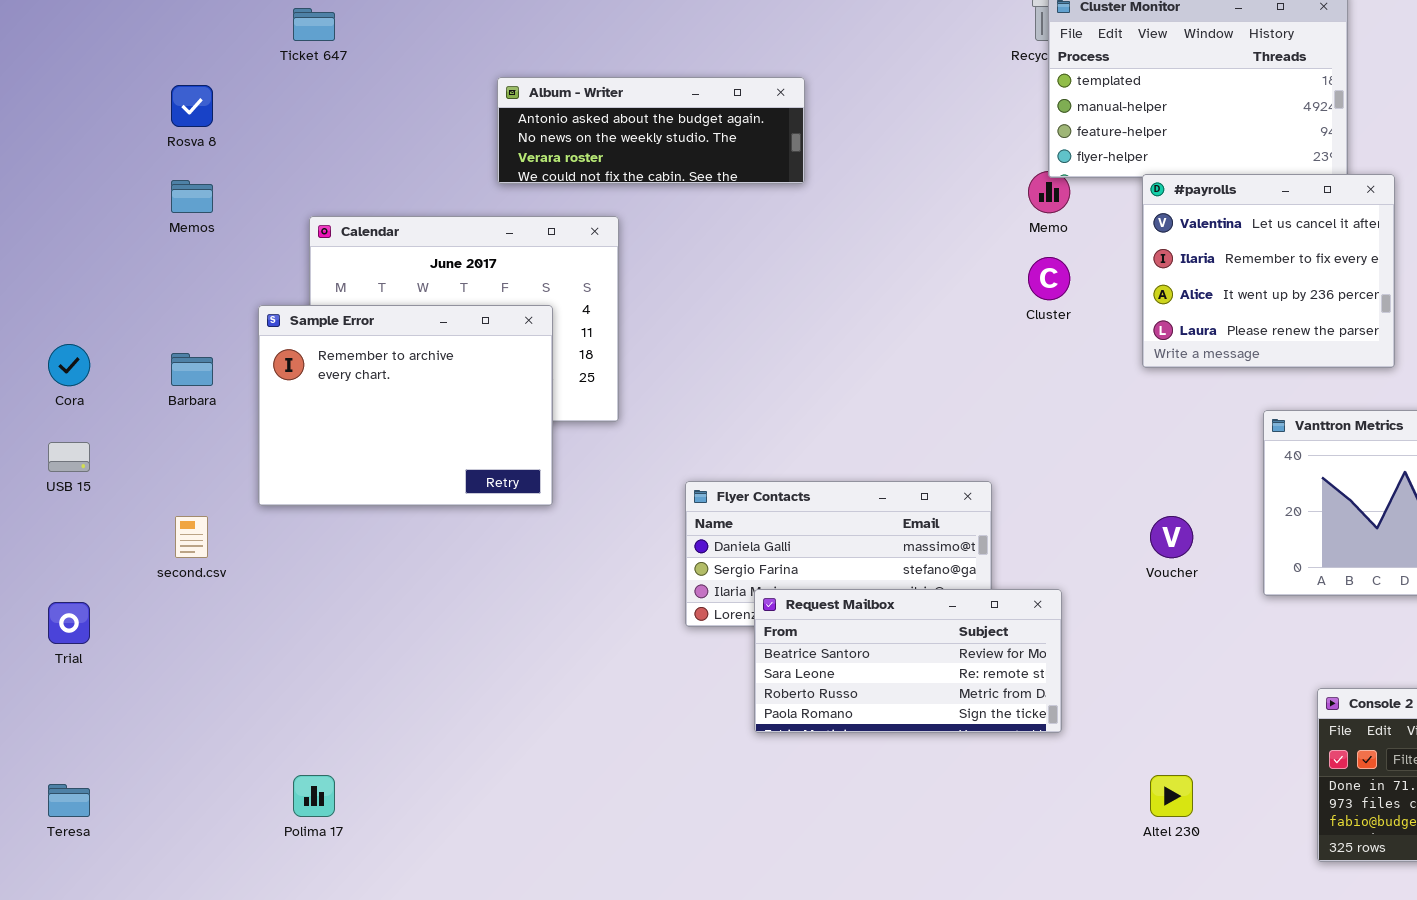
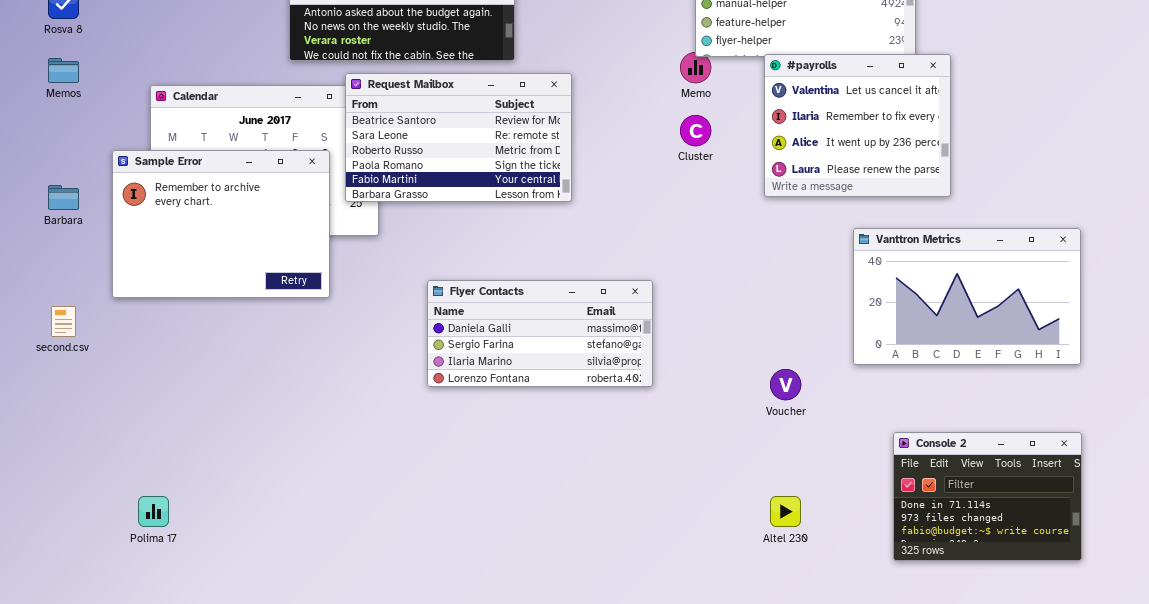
Voucher: [1150,516,1193,558] -> [770,369,801,400], moved
Request Mailbox: [754,589,1062,733] -> [345,73,572,202], moved, resized

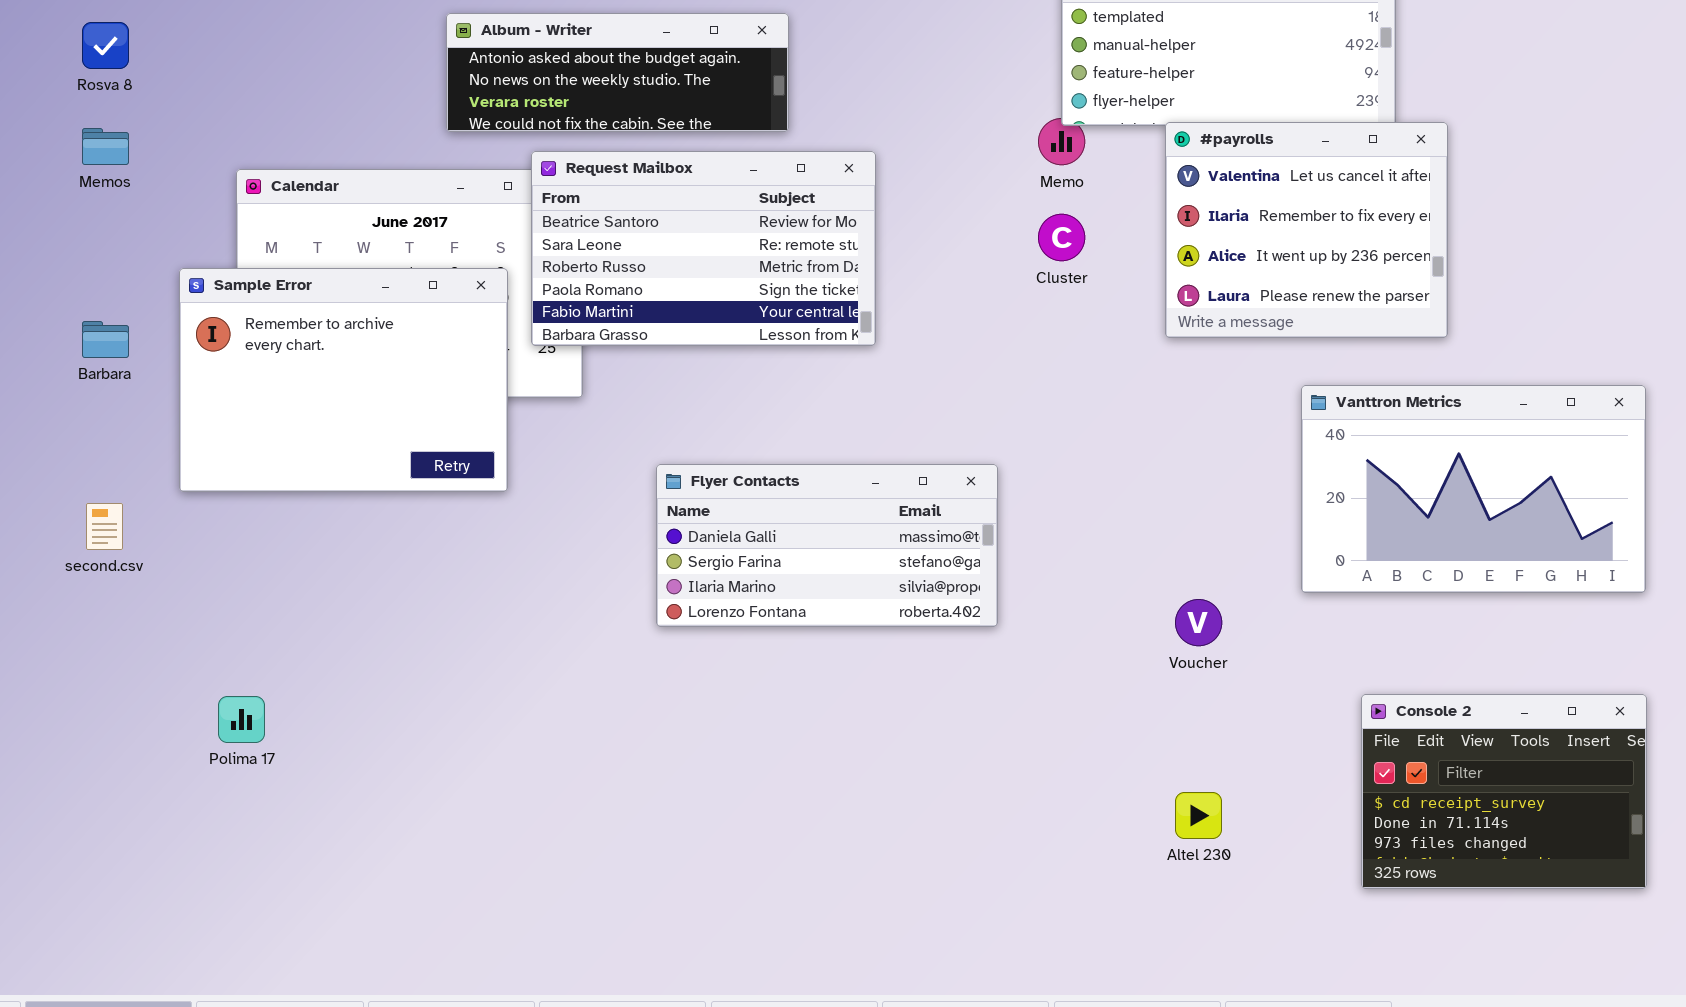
Console 2: [893,432,1082,561] -> [1361,694,1647,889], scrolled up 1 row
Polima 17: [138,496,169,527] -> [218,696,265,743], moved

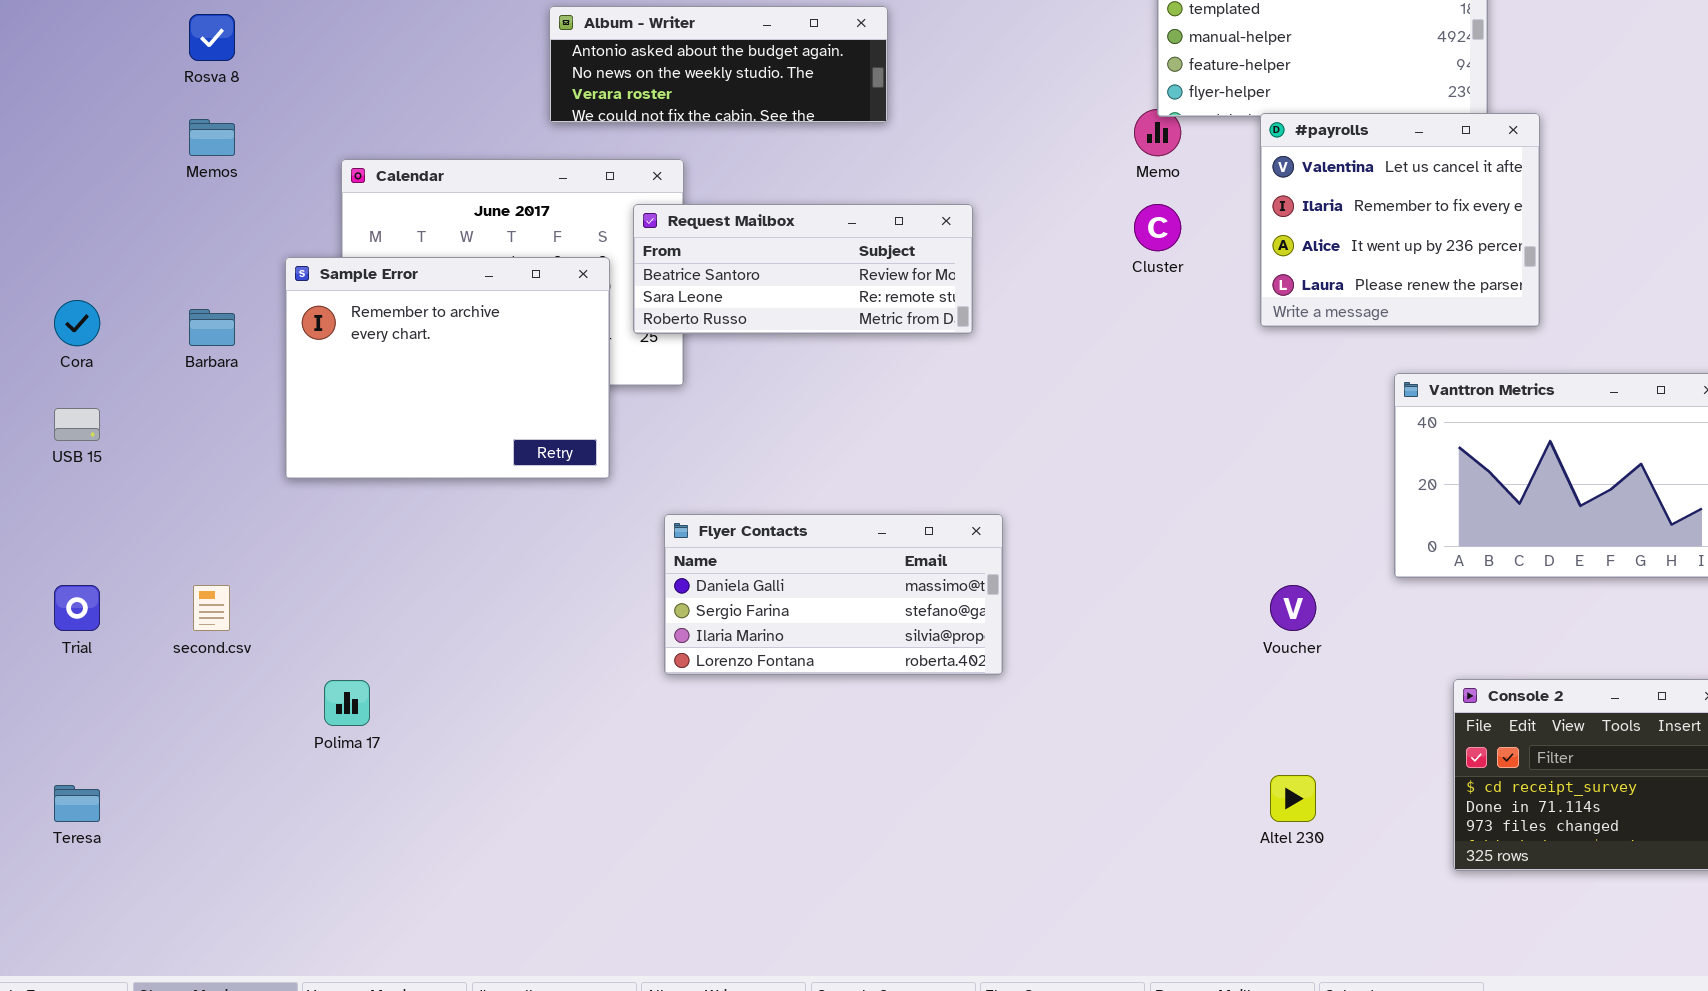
Request Mailbox: [531,151,876,346] -> [633,204,973,334], resized
Flyer Contacts: [656,464,998,627] -> [664,514,1003,675], moved
second.csv: [86,503,123,550] -> [193,585,230,631], moved

